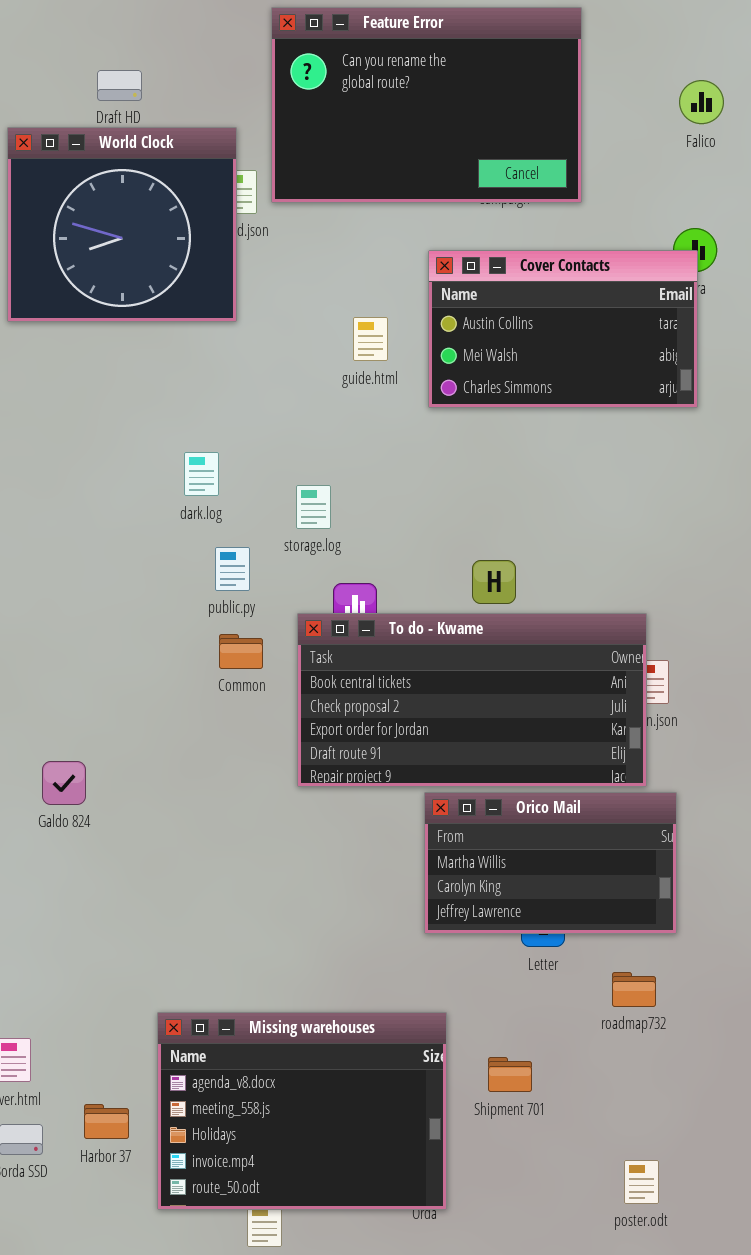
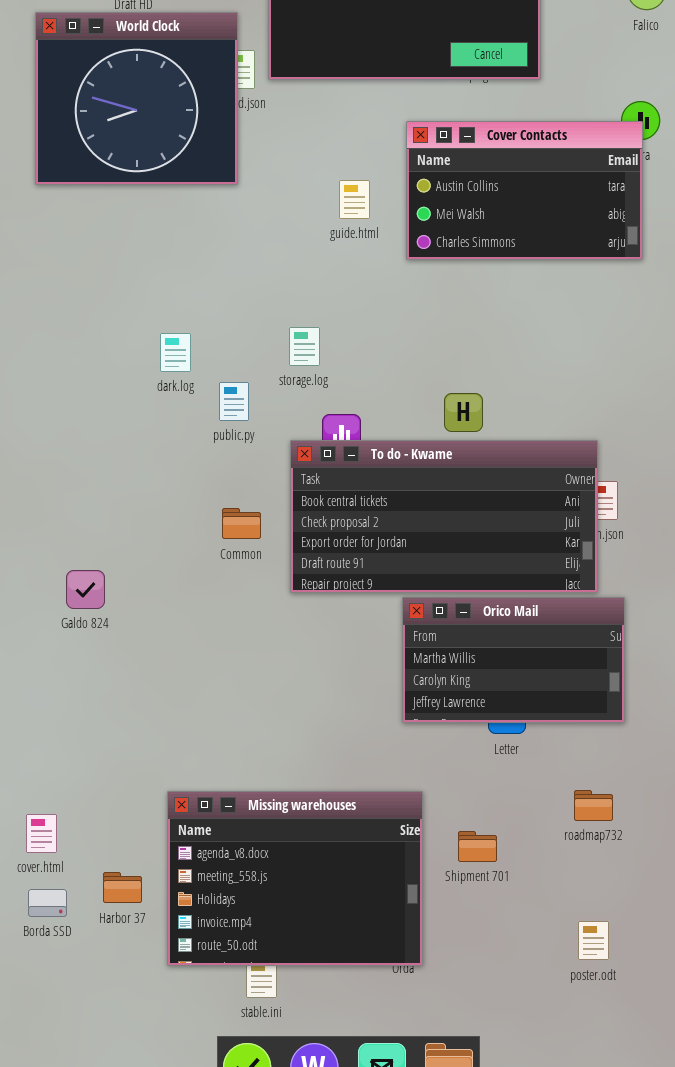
dark.log: [184,452,219,496] -> [160,333,191,372], moved
Common: [219,634,263,669] -> [222,508,261,539], moved
roadmap732: [612,972,656,1007] -> [574,790,613,821], moved

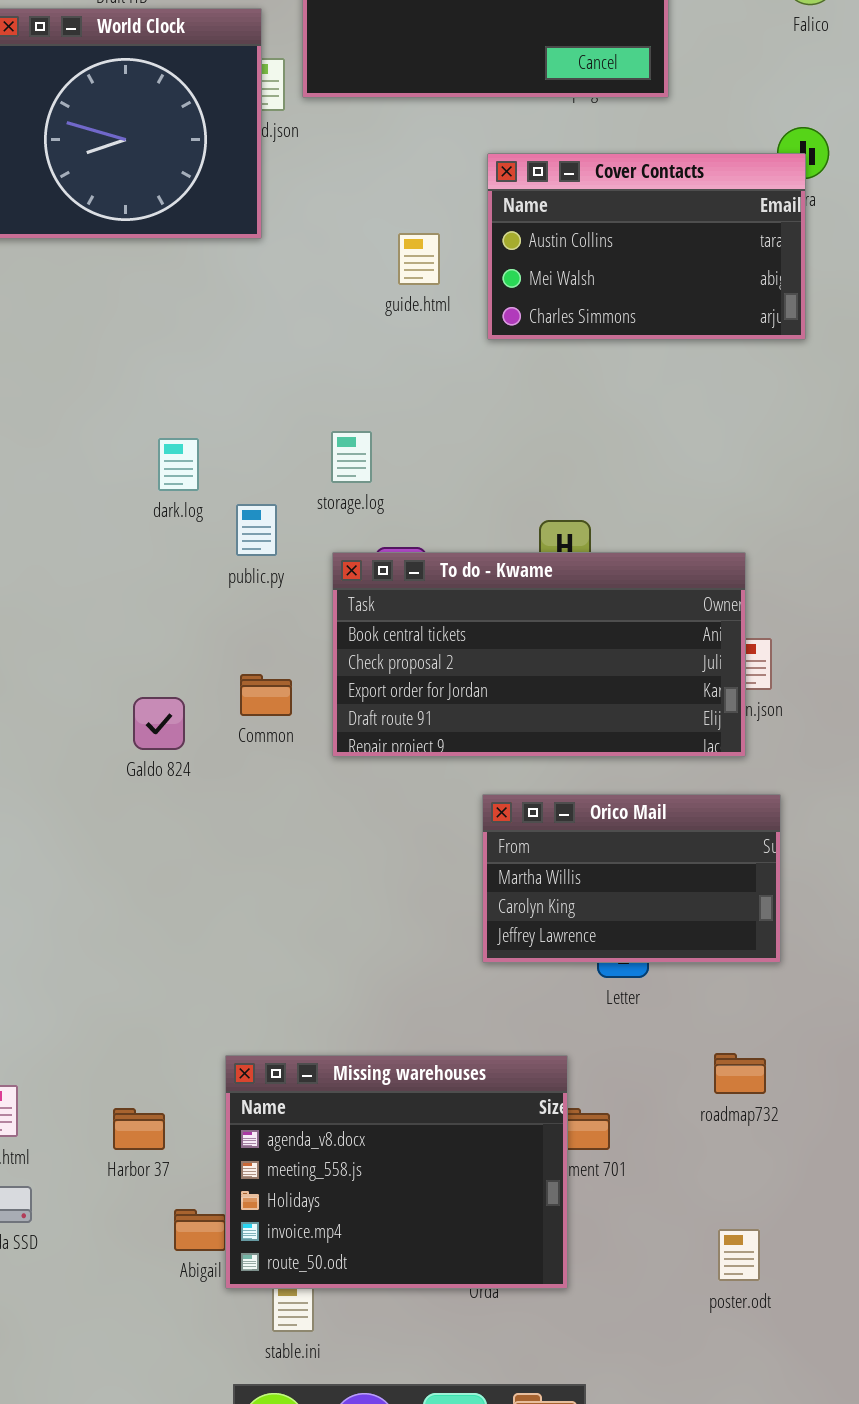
To do - Kwame: [290,440,598,593] -> [332,552,746,757], moved
Galdo 824: [66,570,105,609] -> [133,697,185,750], moved
Missing warehouses: [167,791,423,966] -> [225,1055,568,1289], moved
Harbor 37: [103,872,142,903] -> [113,1108,165,1150], moved

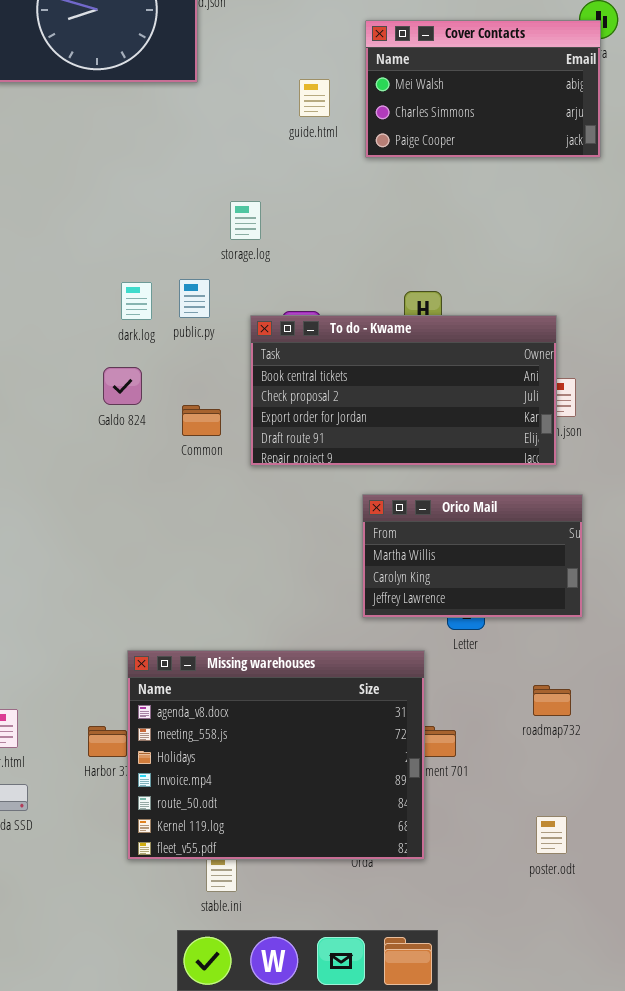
Cover Contacts: [487,153,806,340] -> [365,20,601,158], scrolled down 1 row
storage.log: [331,431,372,483] -> [230,201,261,240], moved
dark.log: [158,438,199,491] -> [121,282,152,320], moved
Galdo 824: [133,697,185,750] -> [103,367,142,405], moved
Missing warehouses: [225,1055,568,1289] -> [127,650,425,860], resized

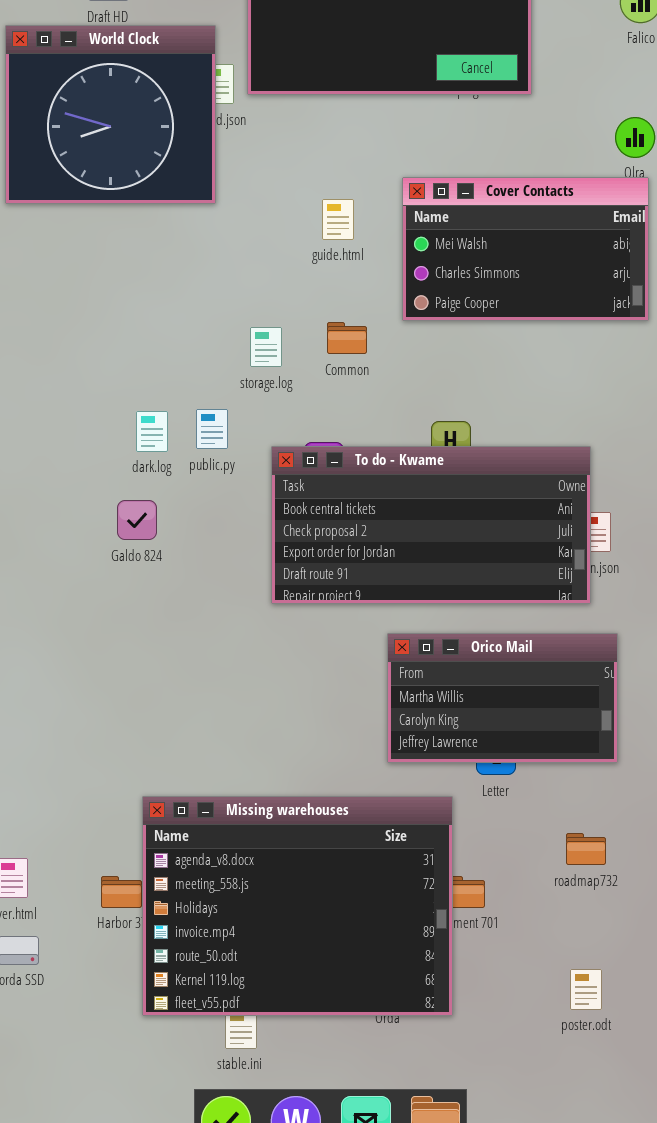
Cover Contacts: [365,20,601,158] -> [402,177,649,321], moved
Common: [182,405,221,436] -> [327,322,367,354], moved

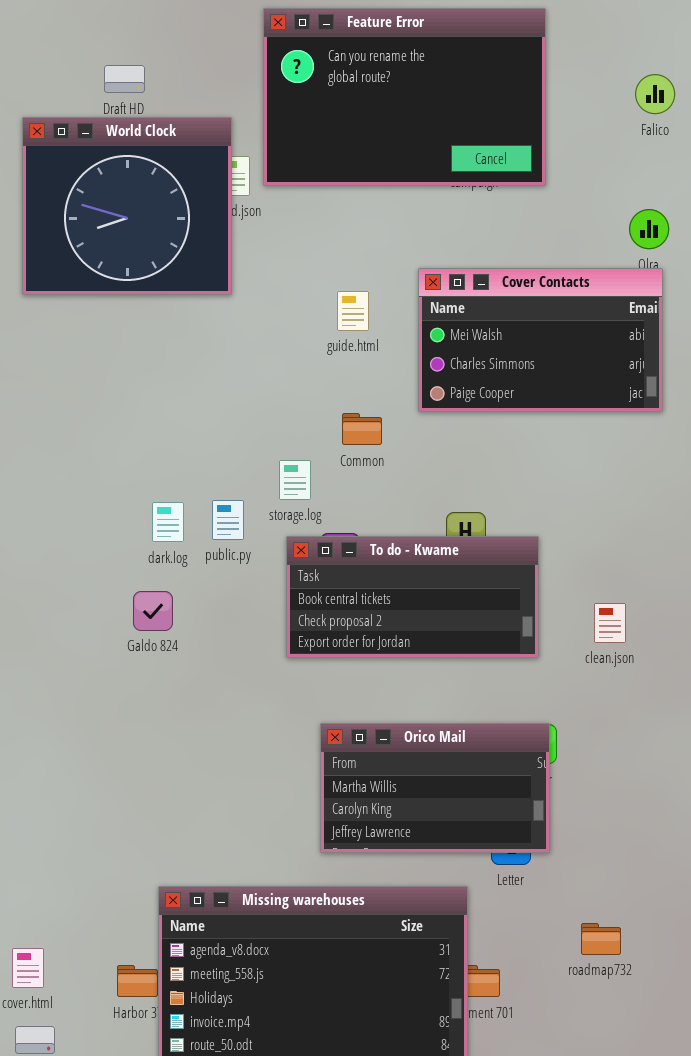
storage.log: [250,327,282,367] -> [279,460,311,500], moved
To do - Kwame: [271,446,591,604] -> [286,536,539,658], resized
Orico Mail: [387,633,618,763] -> [320,723,550,853], moved

